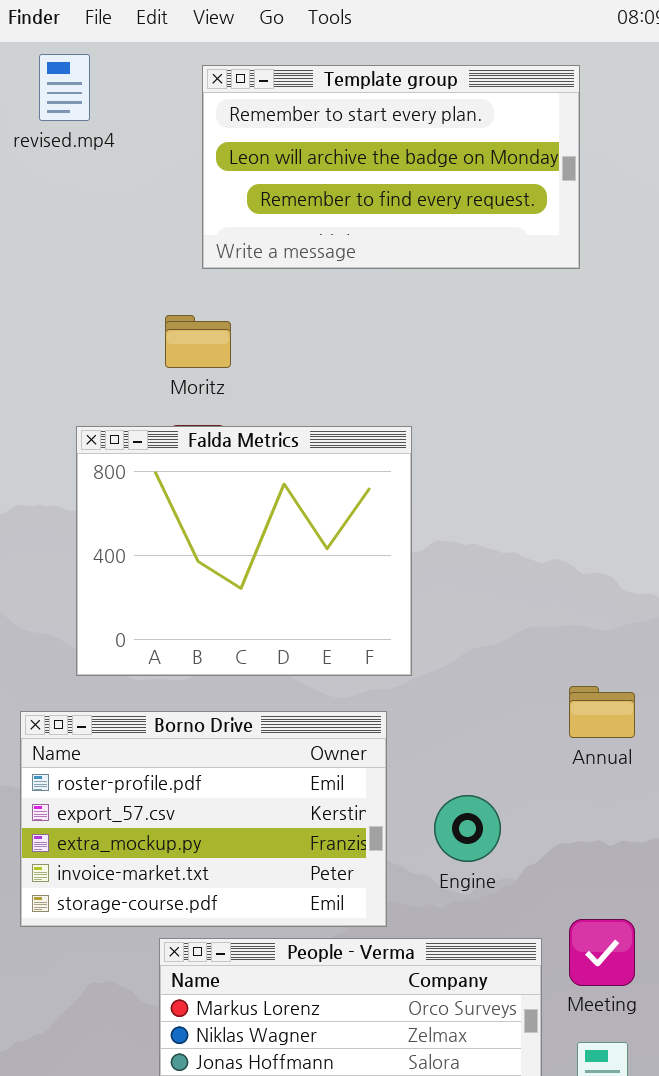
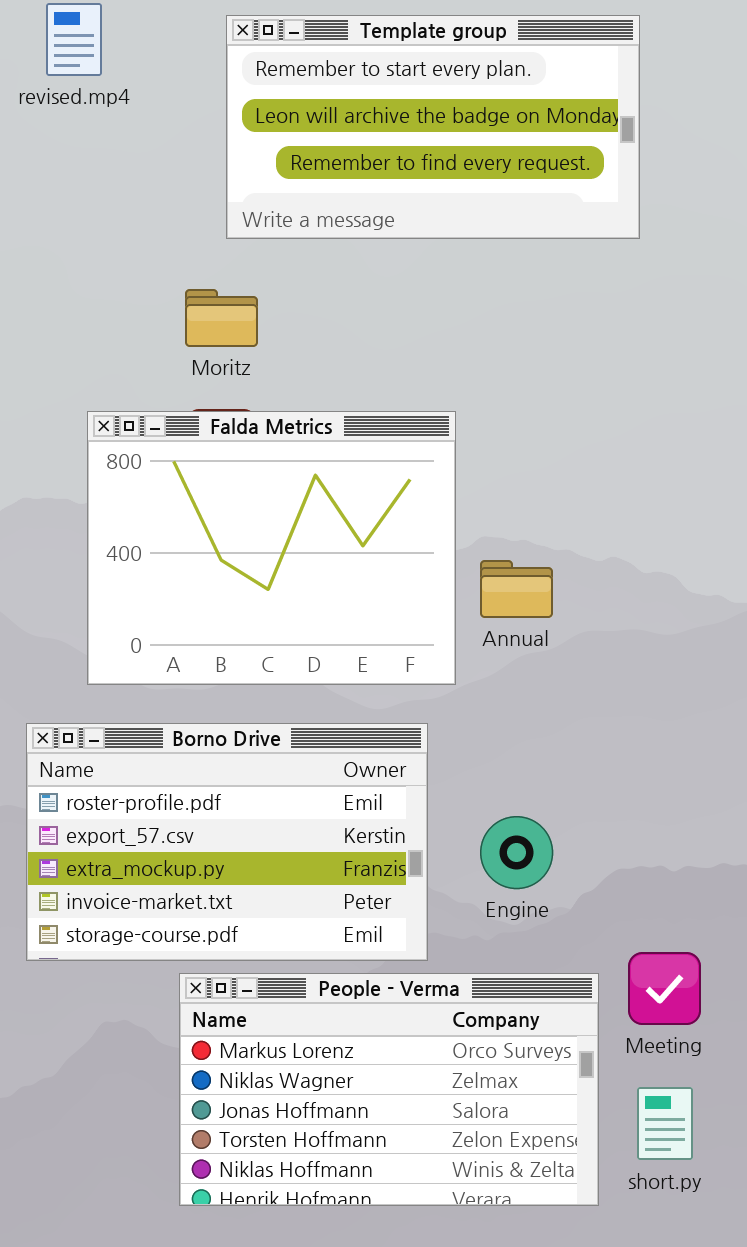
Annual: [569,686,635,738] -> [480,560,553,618], moved

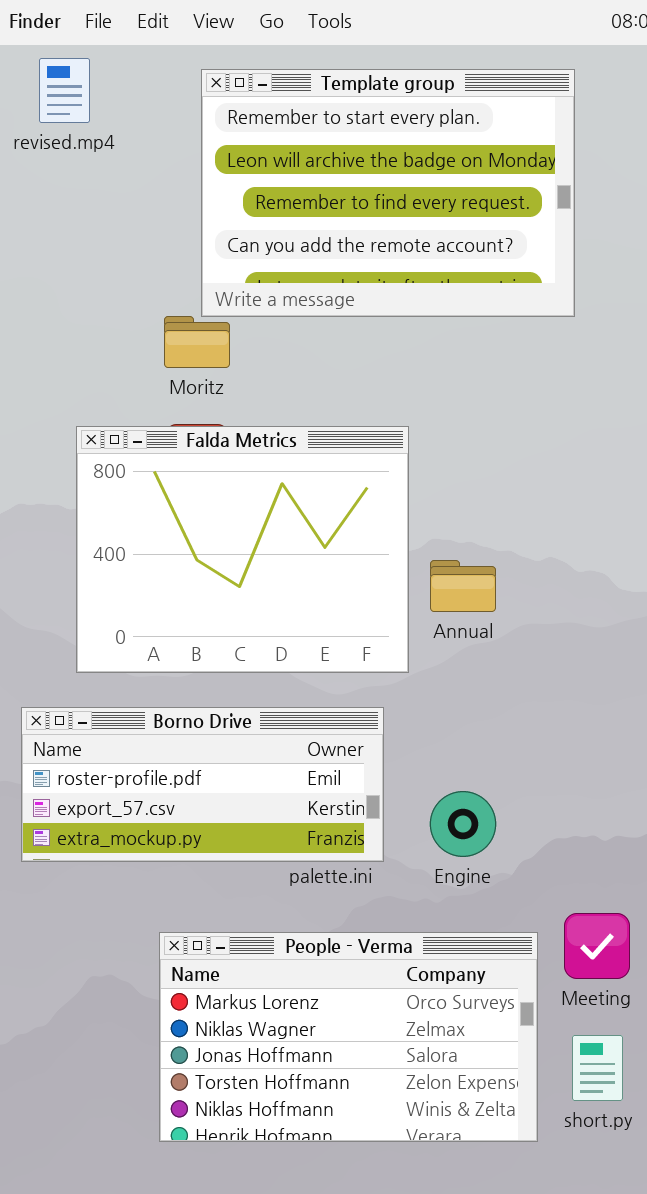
Template group: [226,15,640,239] -> [201,69,575,317], resized
Borno Drive: [26,723,428,961] -> [21,707,384,862], resized

